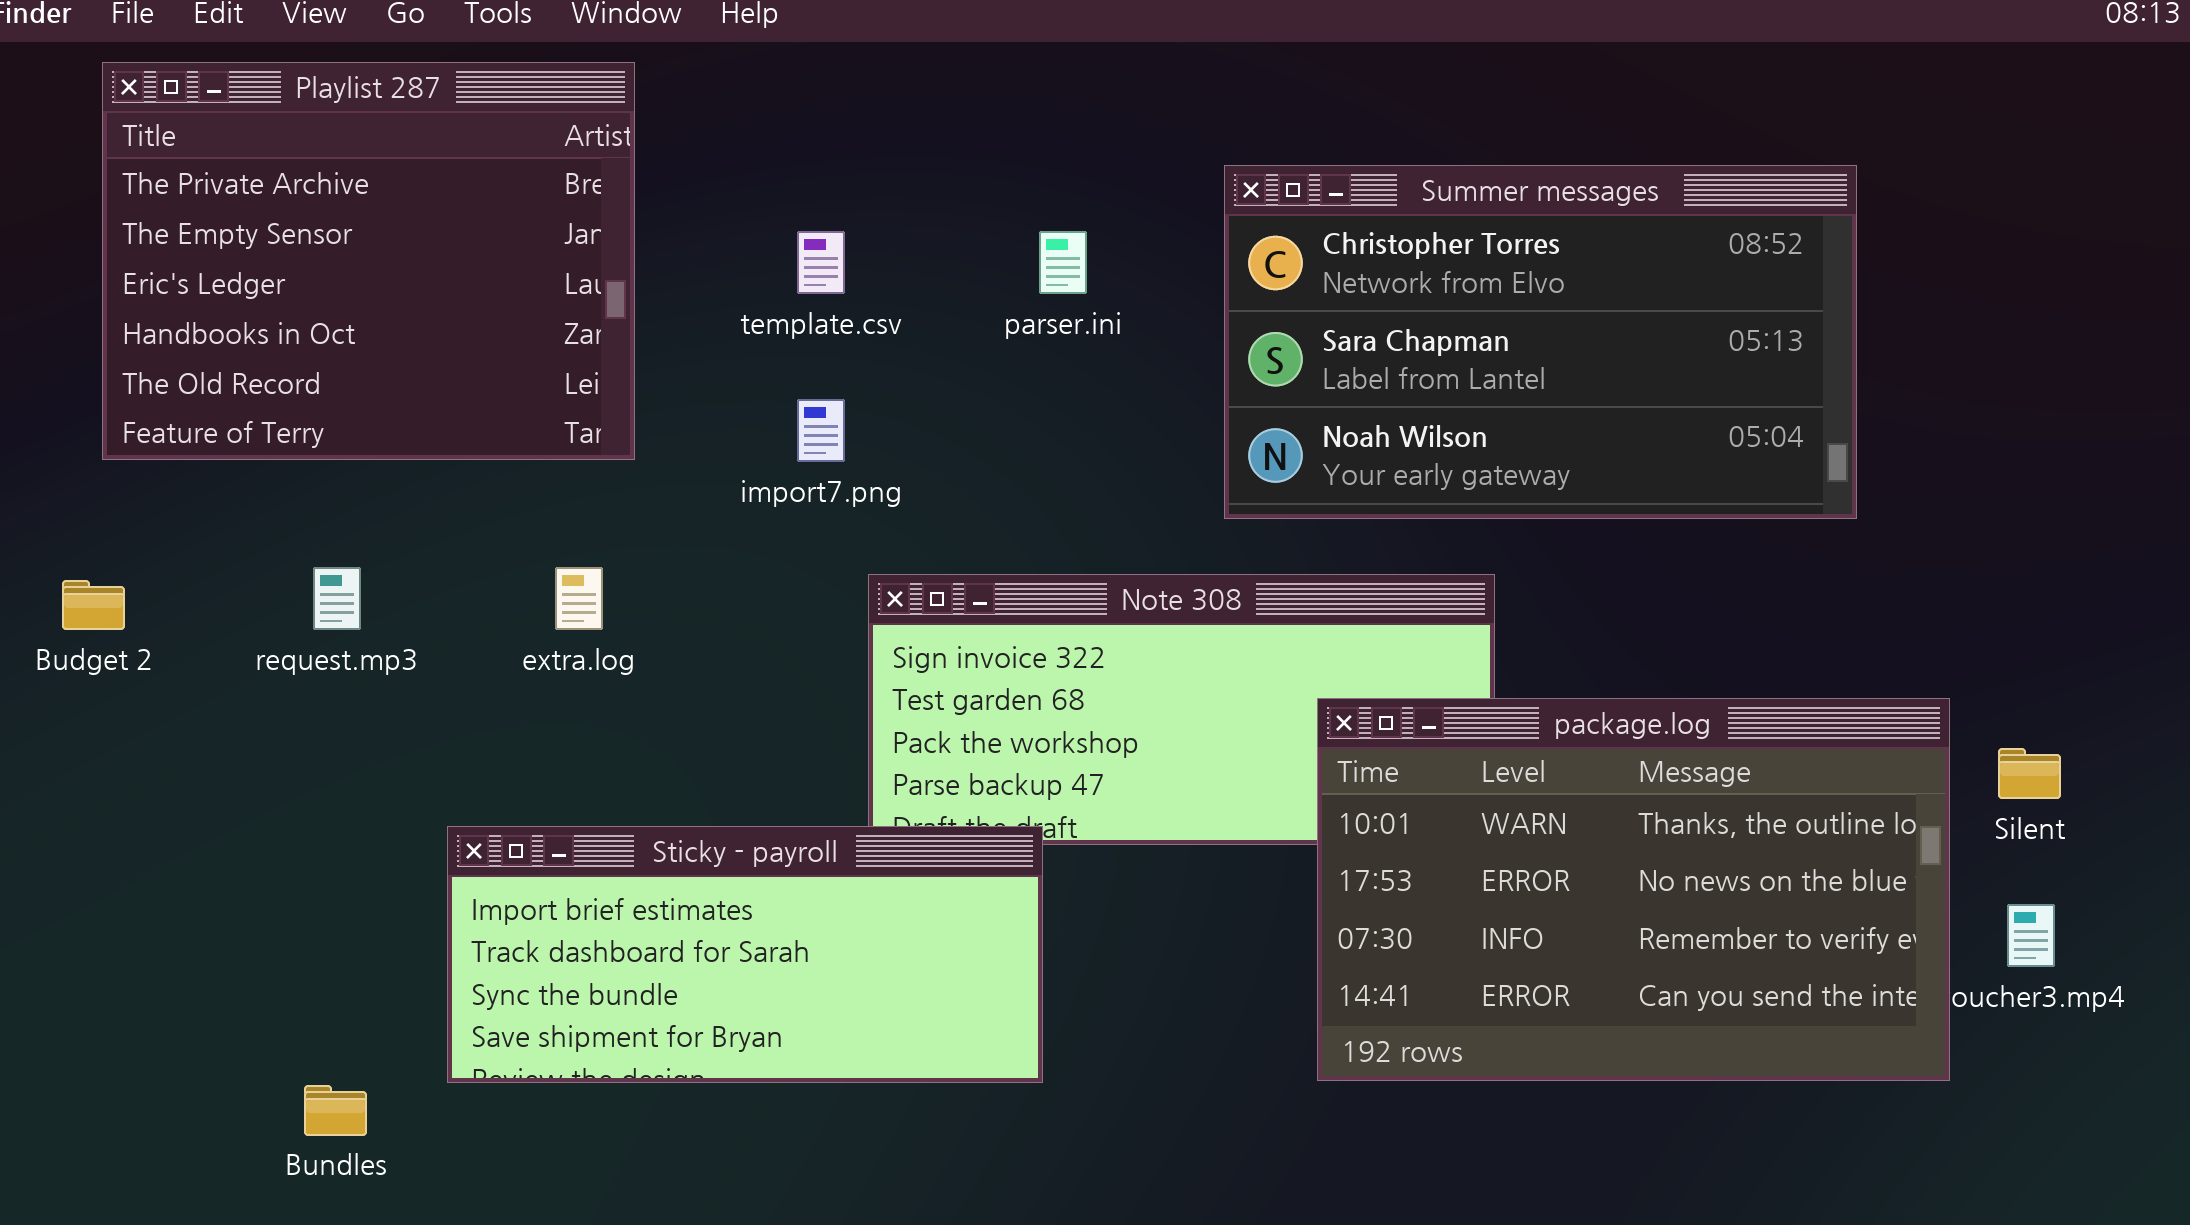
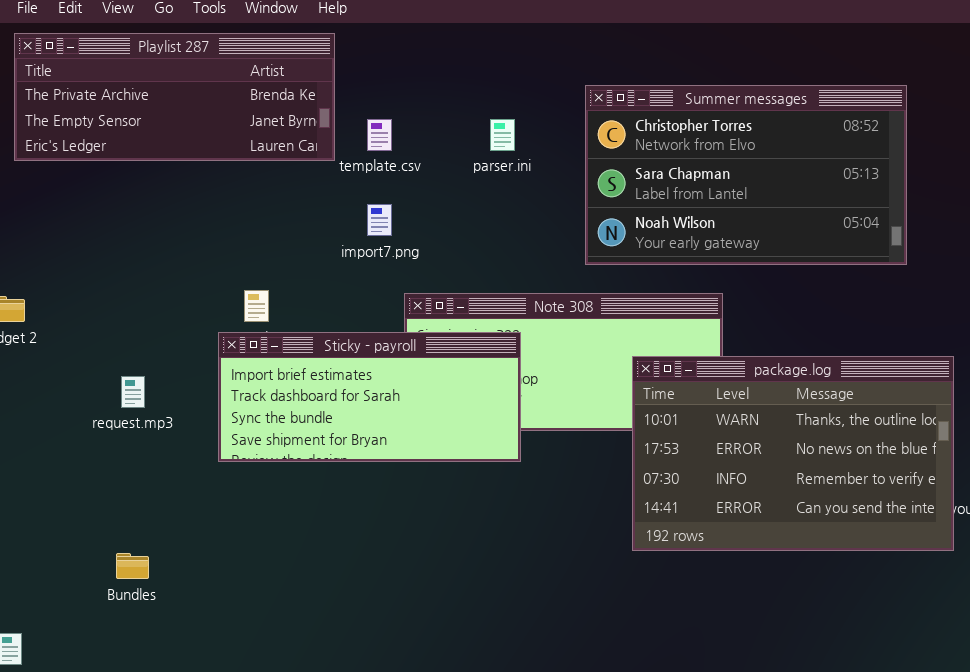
Playlist 287: [102,62,635,460] -> [14,33,335,161], resized
request.mp3: [313,567,361,630] -> [121,376,145,408], moved
Sticky - payroll: [447,826,1043,1083] -> [218,332,521,462], moved

